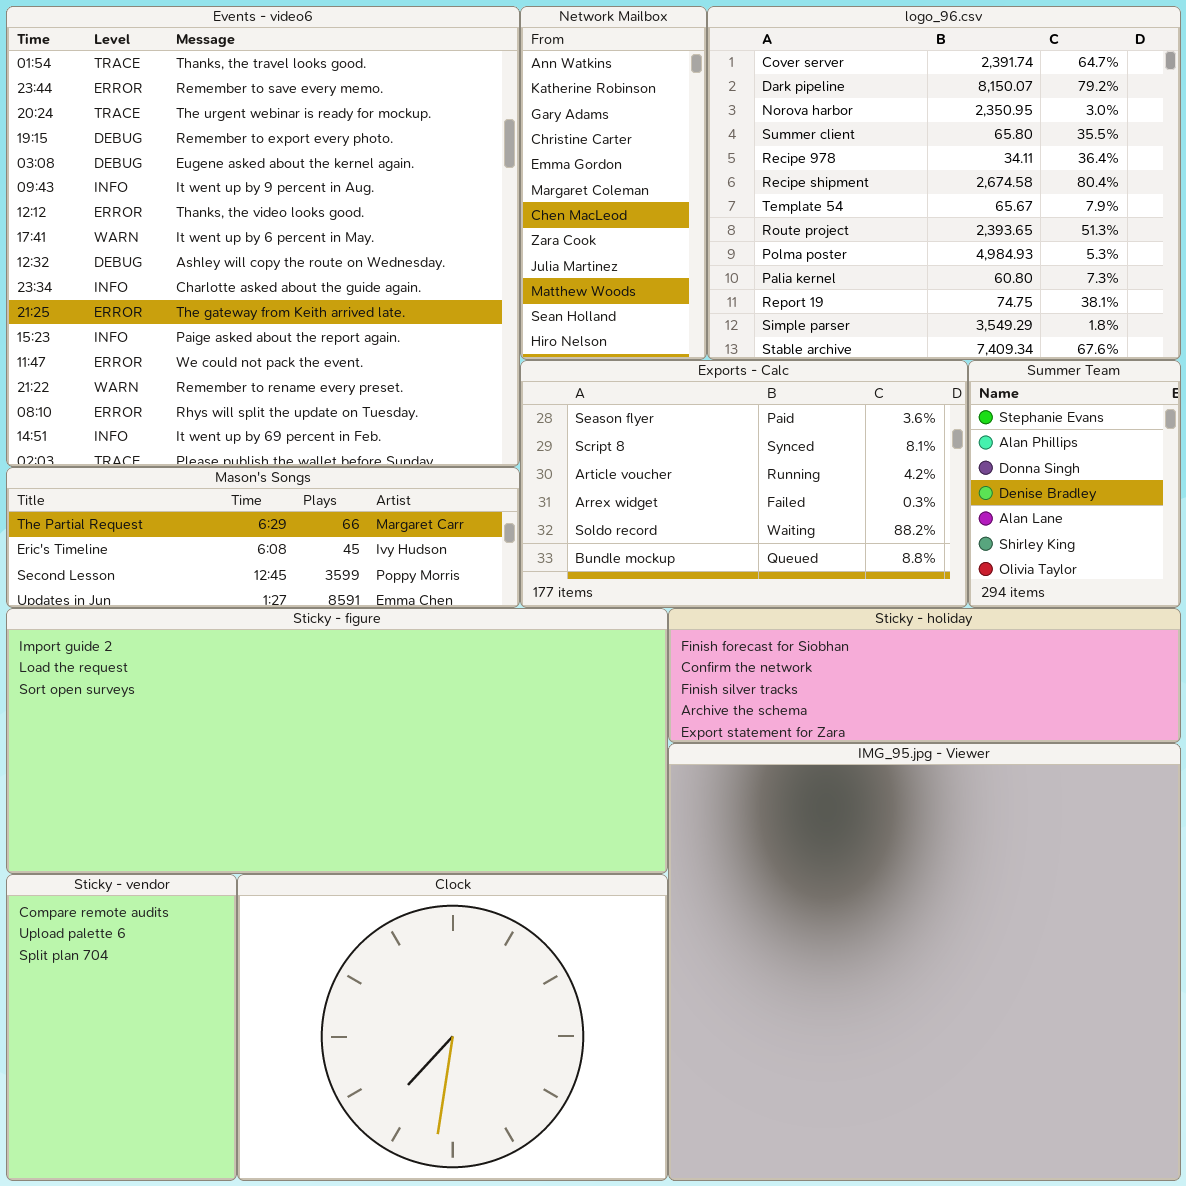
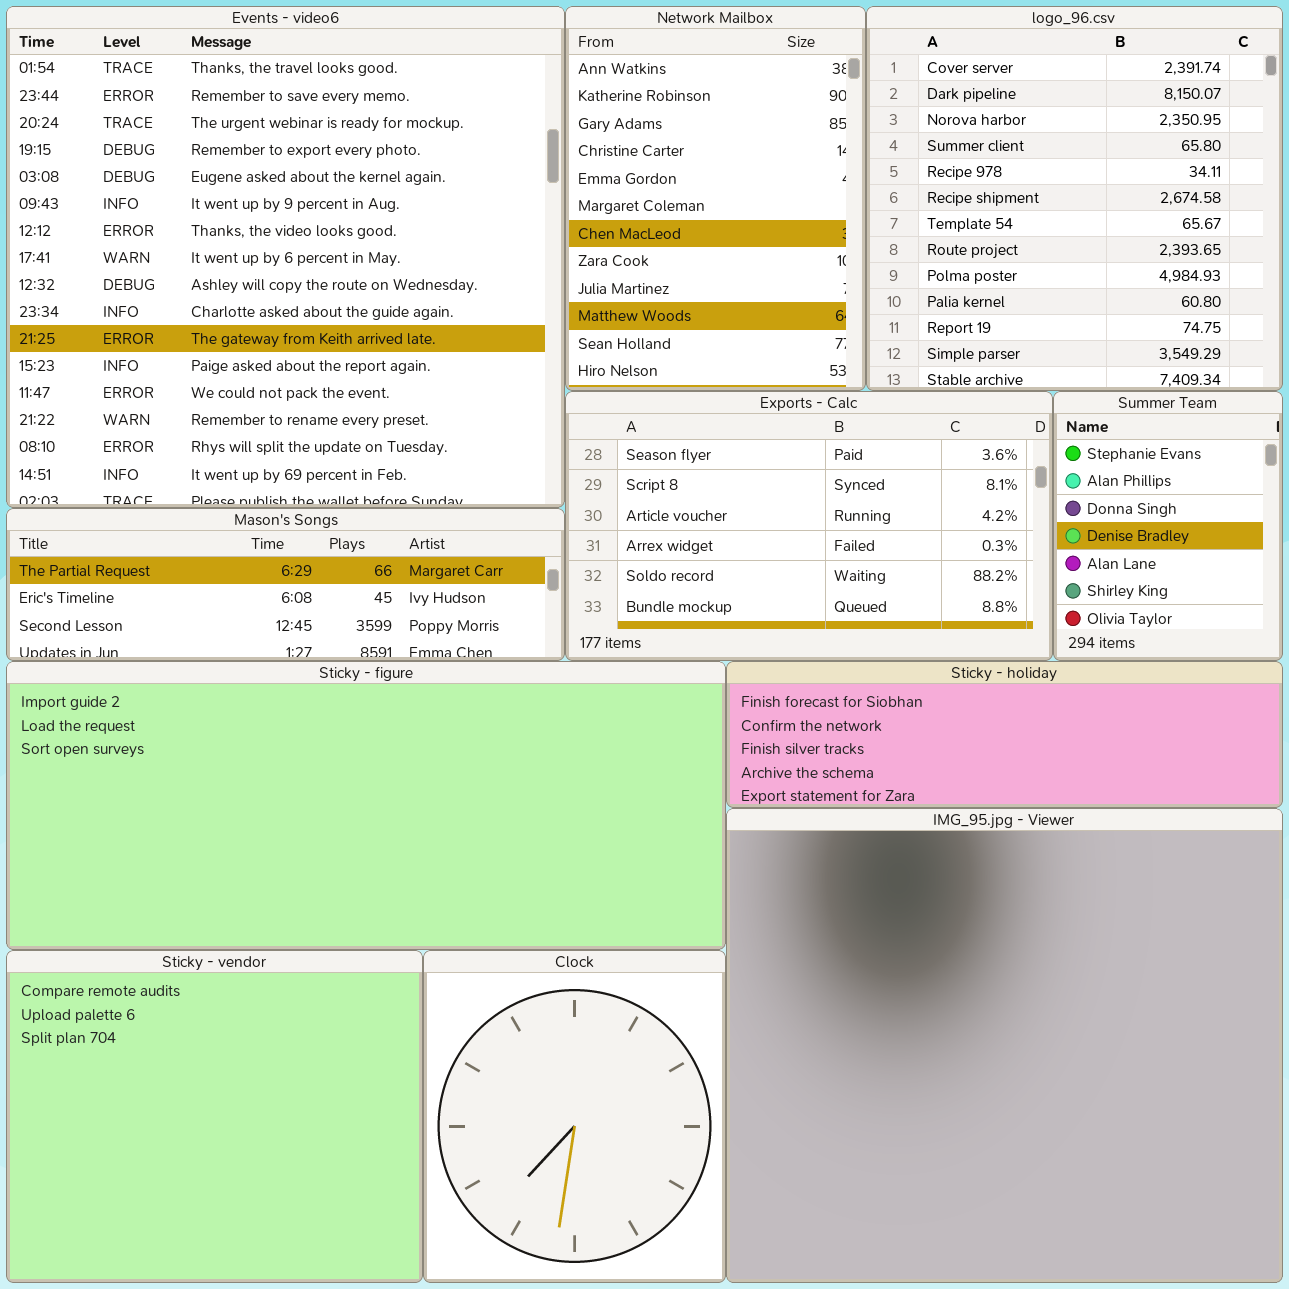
Network Mailbox: [520,6,707,360] -> [565,6,866,391], resized
logo_96.csv: [707,6,1181,360] -> [866,6,1283,391], resized
Sticky - vendor: [6,874,237,1181] -> [6,950,423,1283], resized
Clock: [237,874,668,1181] -> [423,950,726,1283], resized

